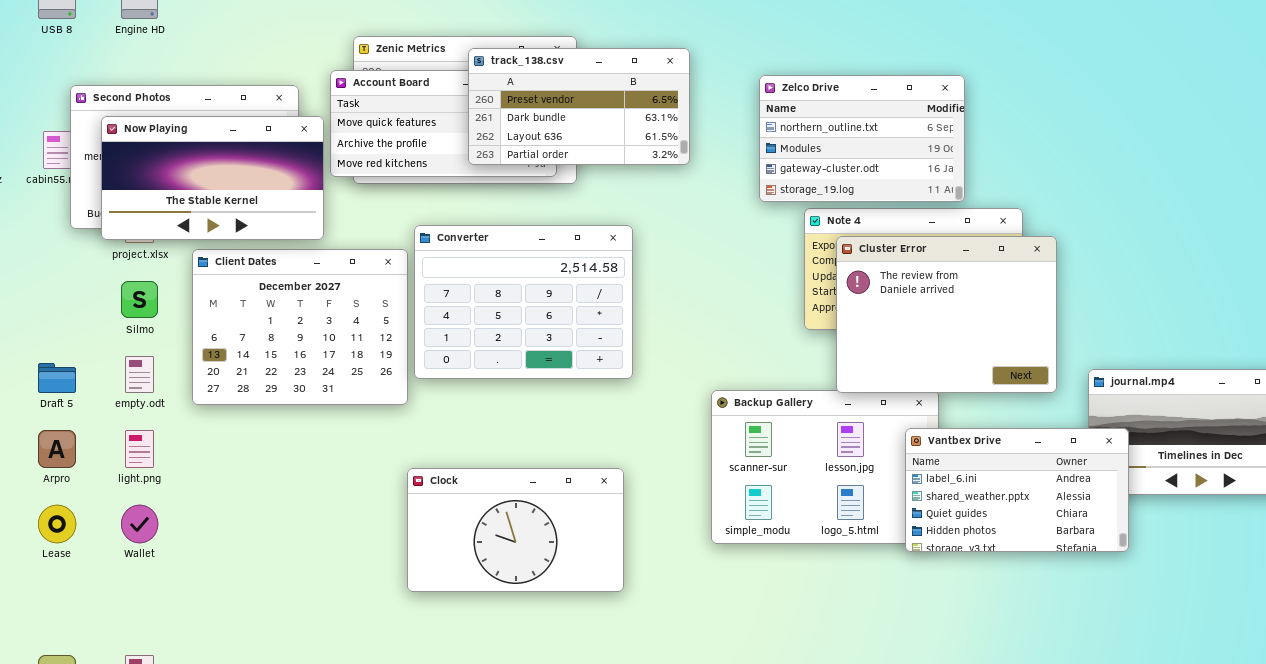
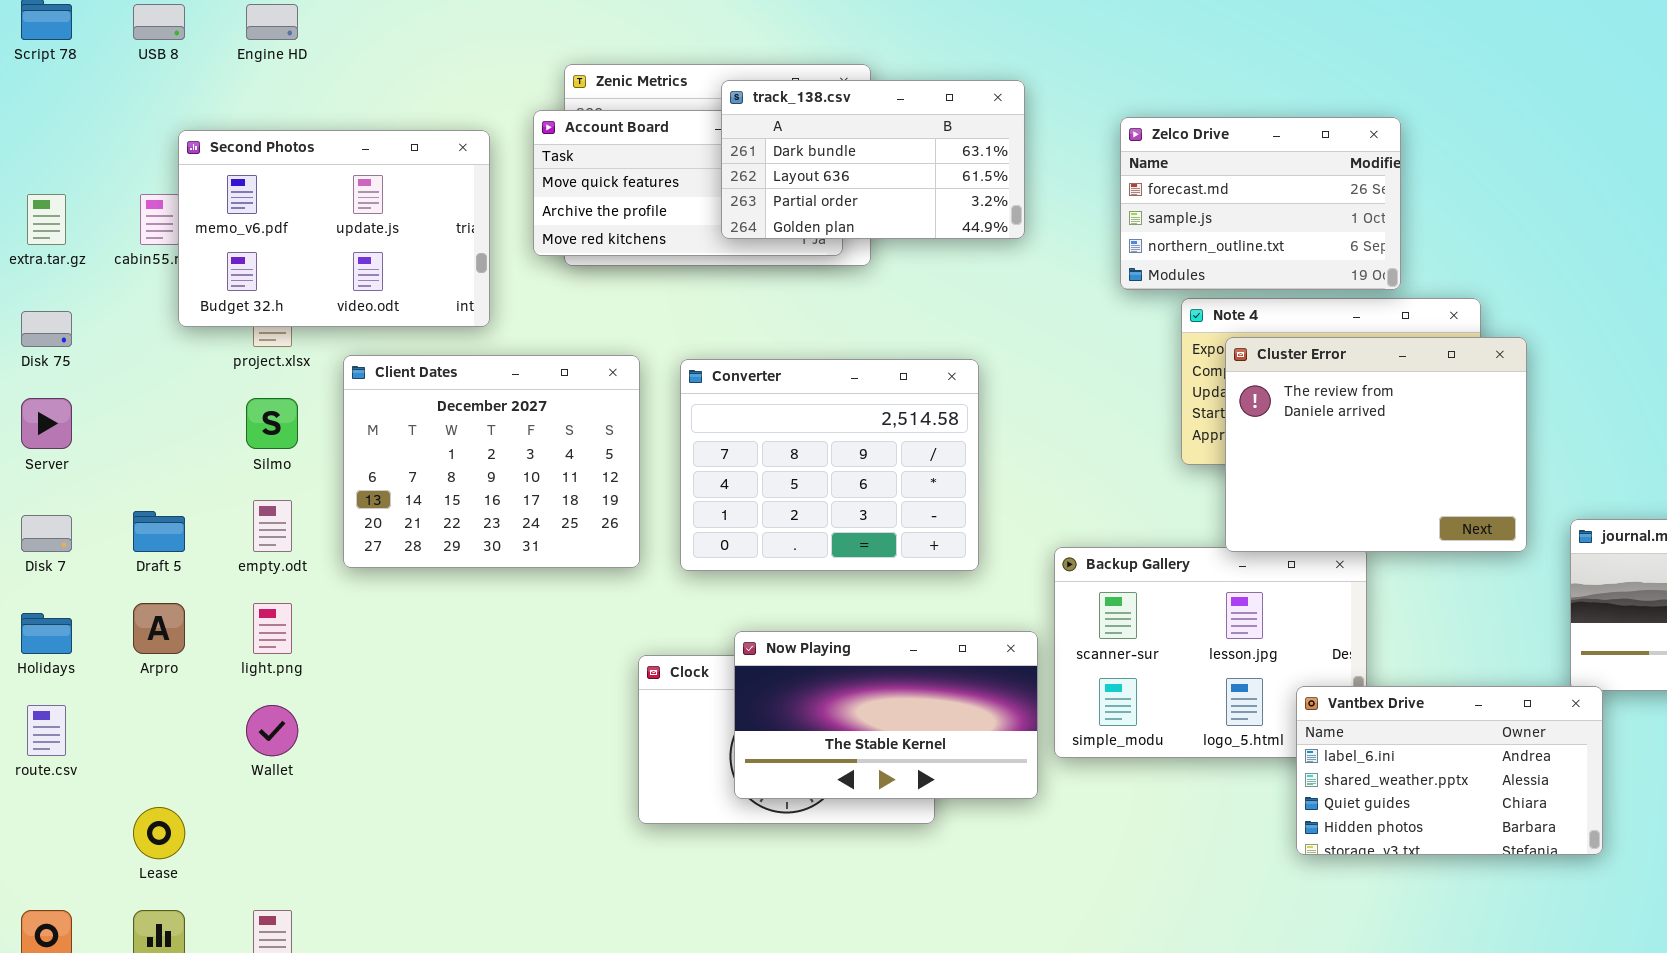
track_138.csv: [468,48,690,165] -> [721,80,1025,239], scrolled down 1 row
Zelco Drive: [759,75,965,202] -> [1120,117,1401,290], scrolled up 2 rows
Now Playing: [101,116,324,240] -> [734,631,1038,799], moved
Converter: [414,225,633,379] -> [680,359,979,571], moved
Vantbex Drive: [905,428,1129,552] -> [1296,686,1603,855], moved
Lease: [38,505,76,543] -> [133,807,185,859], moved

